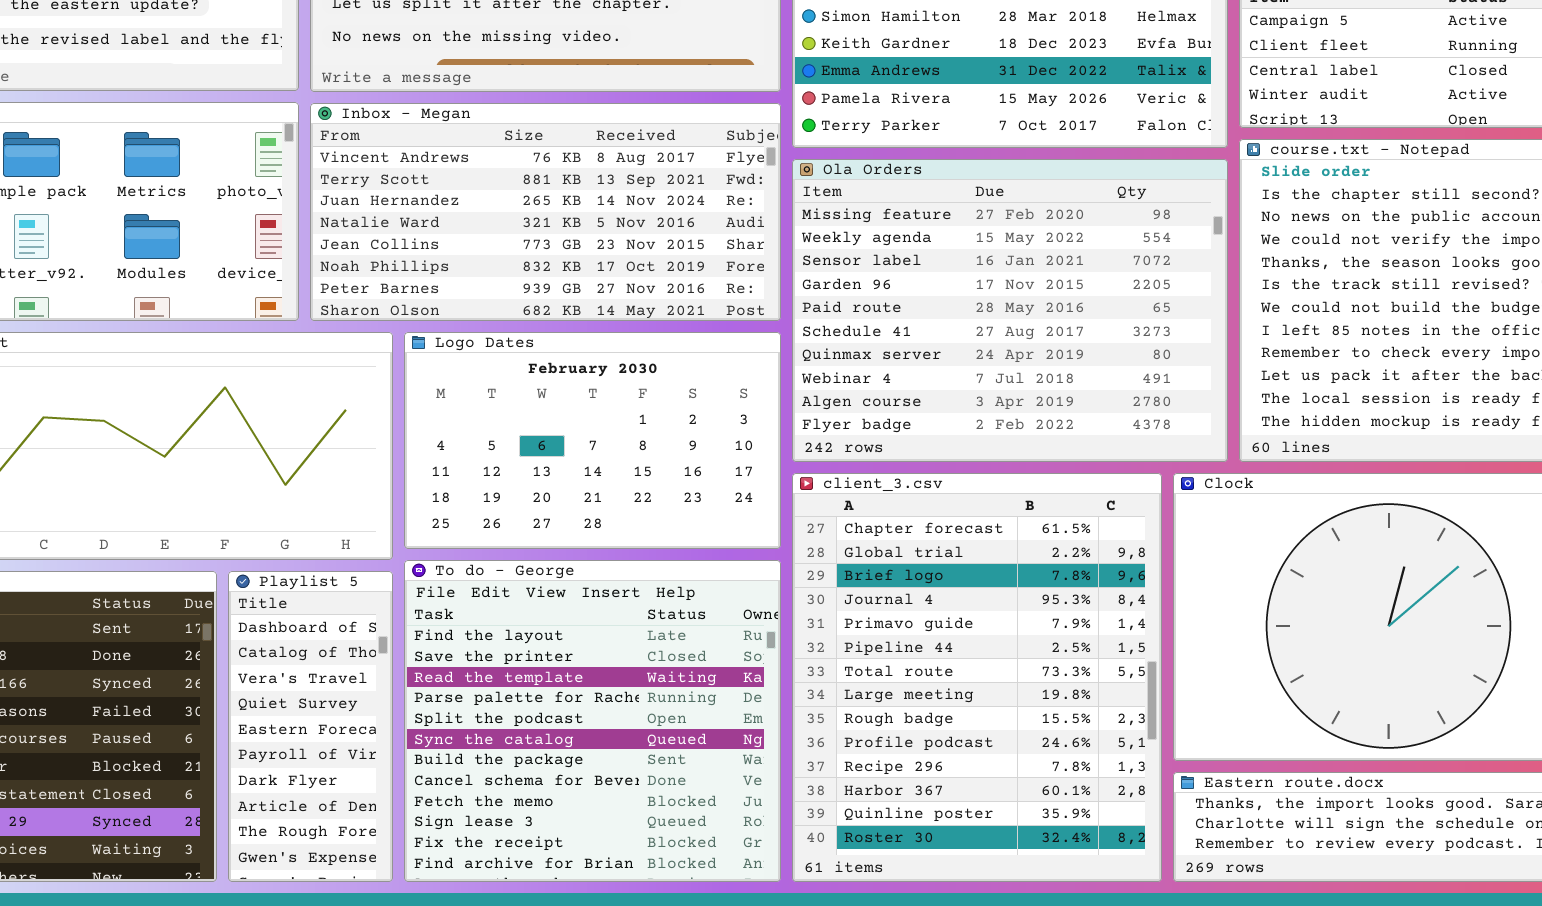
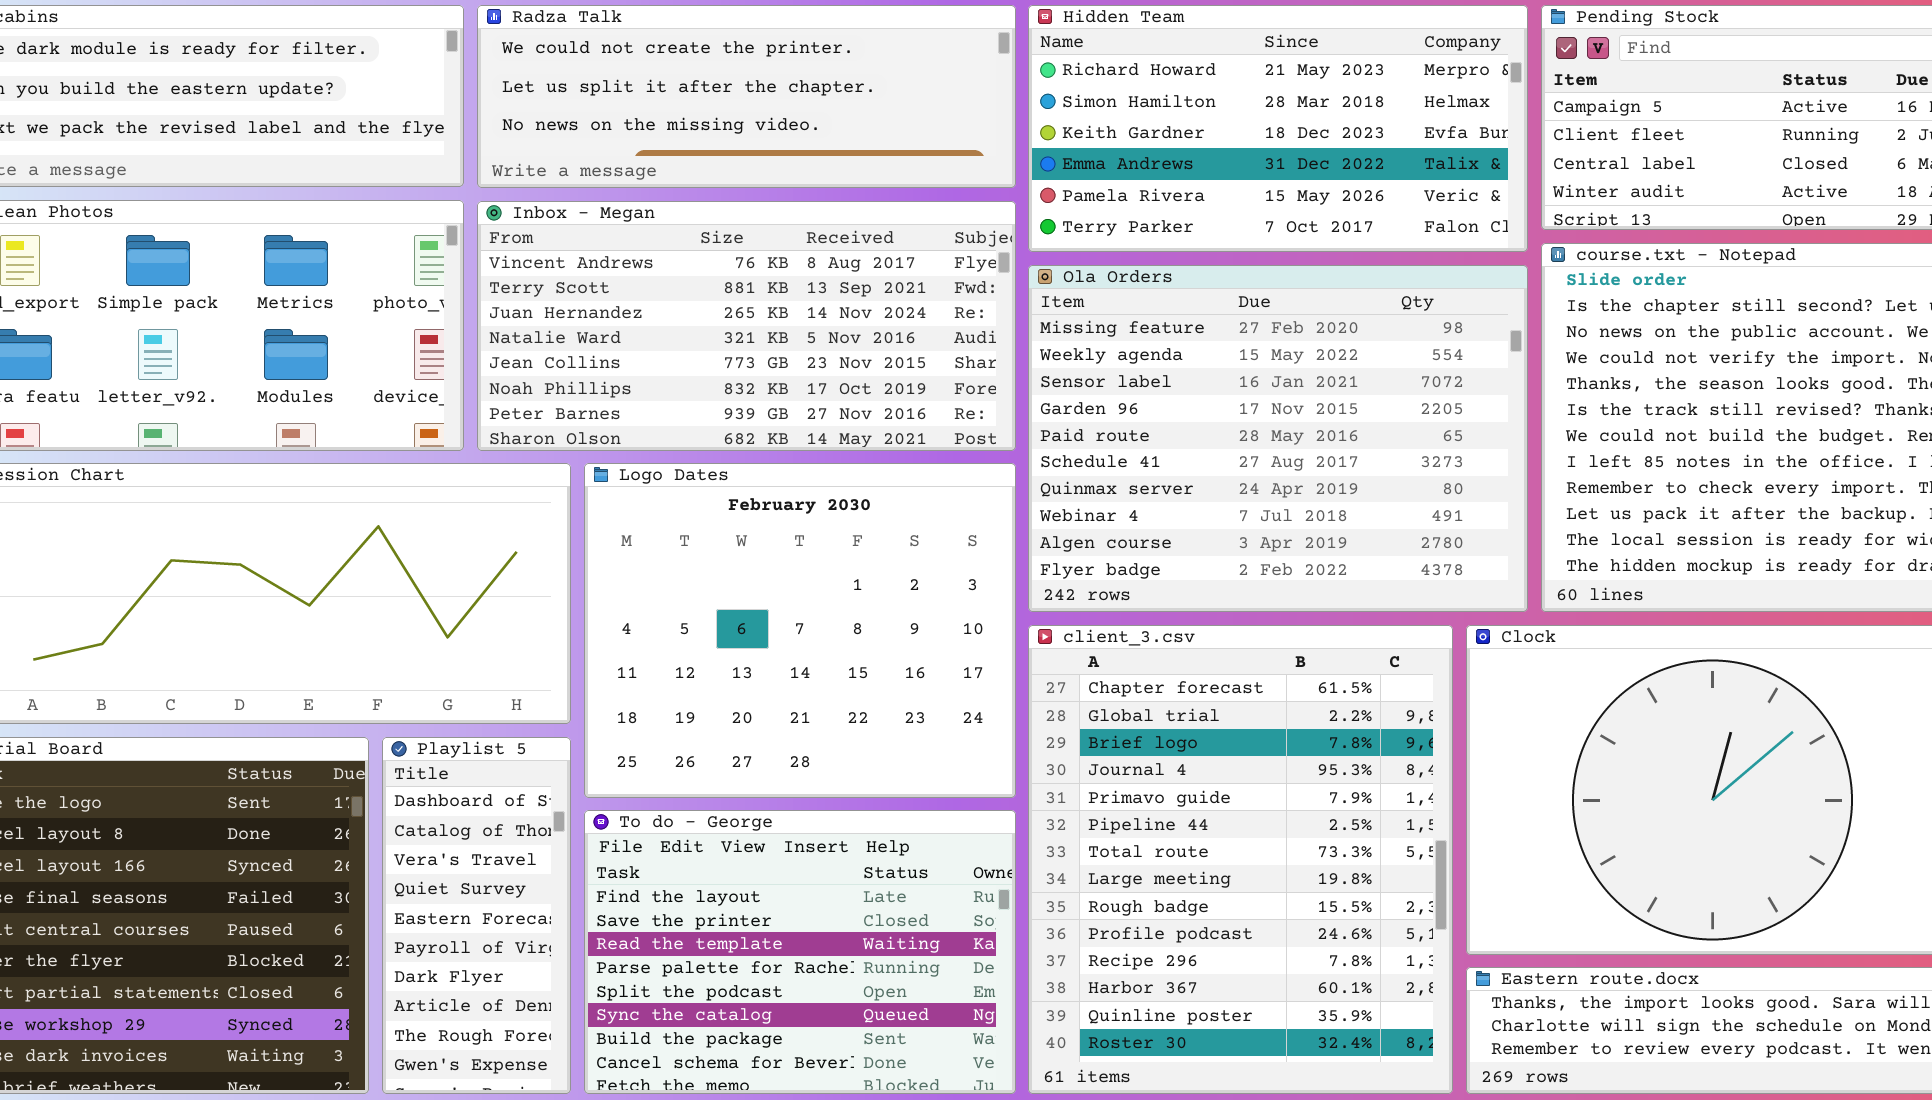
Logo Dates: [404,332,781,549] -> [584,463,1016,798], resized
To do - George: [404,560,781,882] -> [584,810,1016,1094], resized

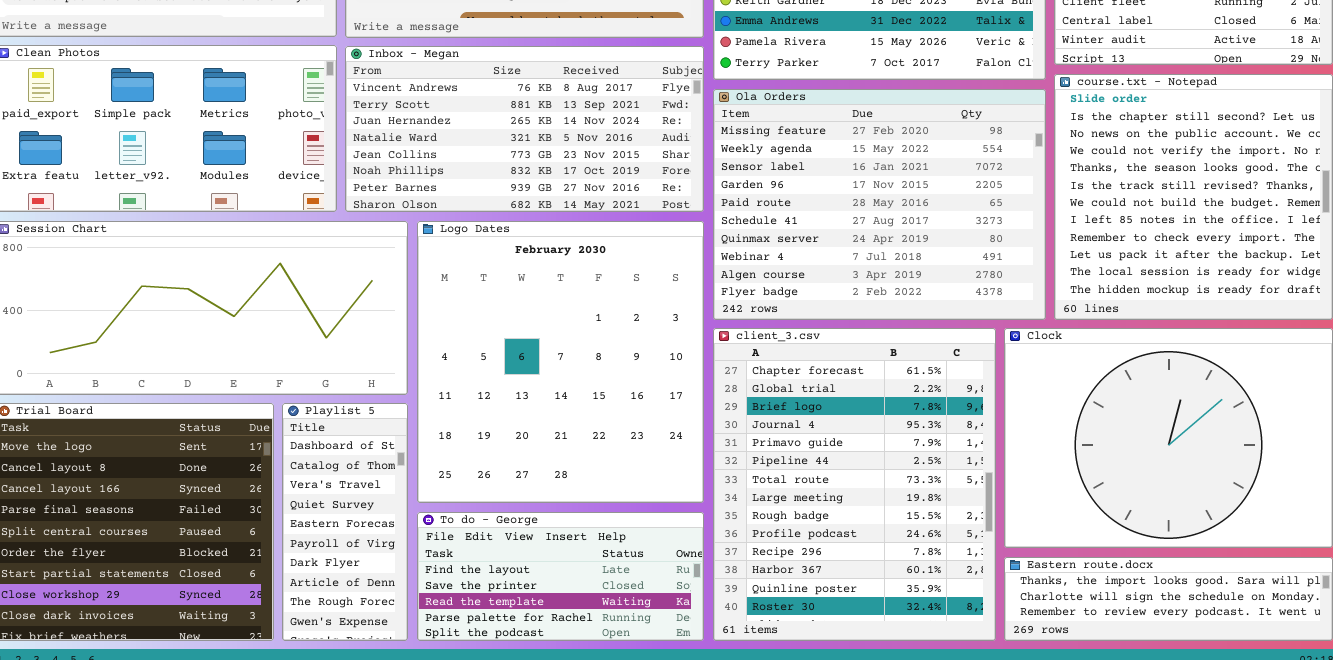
Logo Dates: [584,463,1016,798] -> [417,221,704,503], resized
To do - George: [584,810,1016,1094] -> [417,512,704,641], resized

